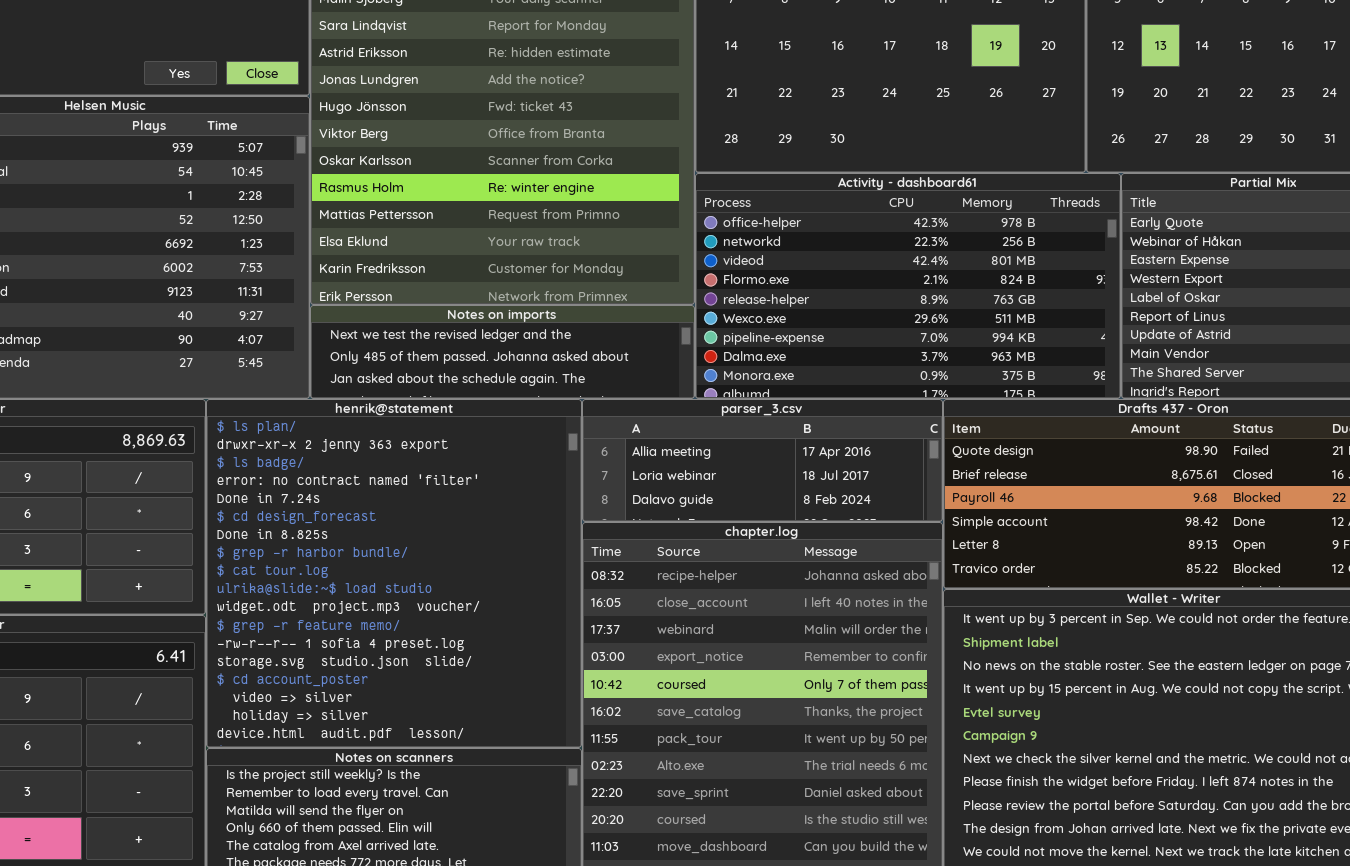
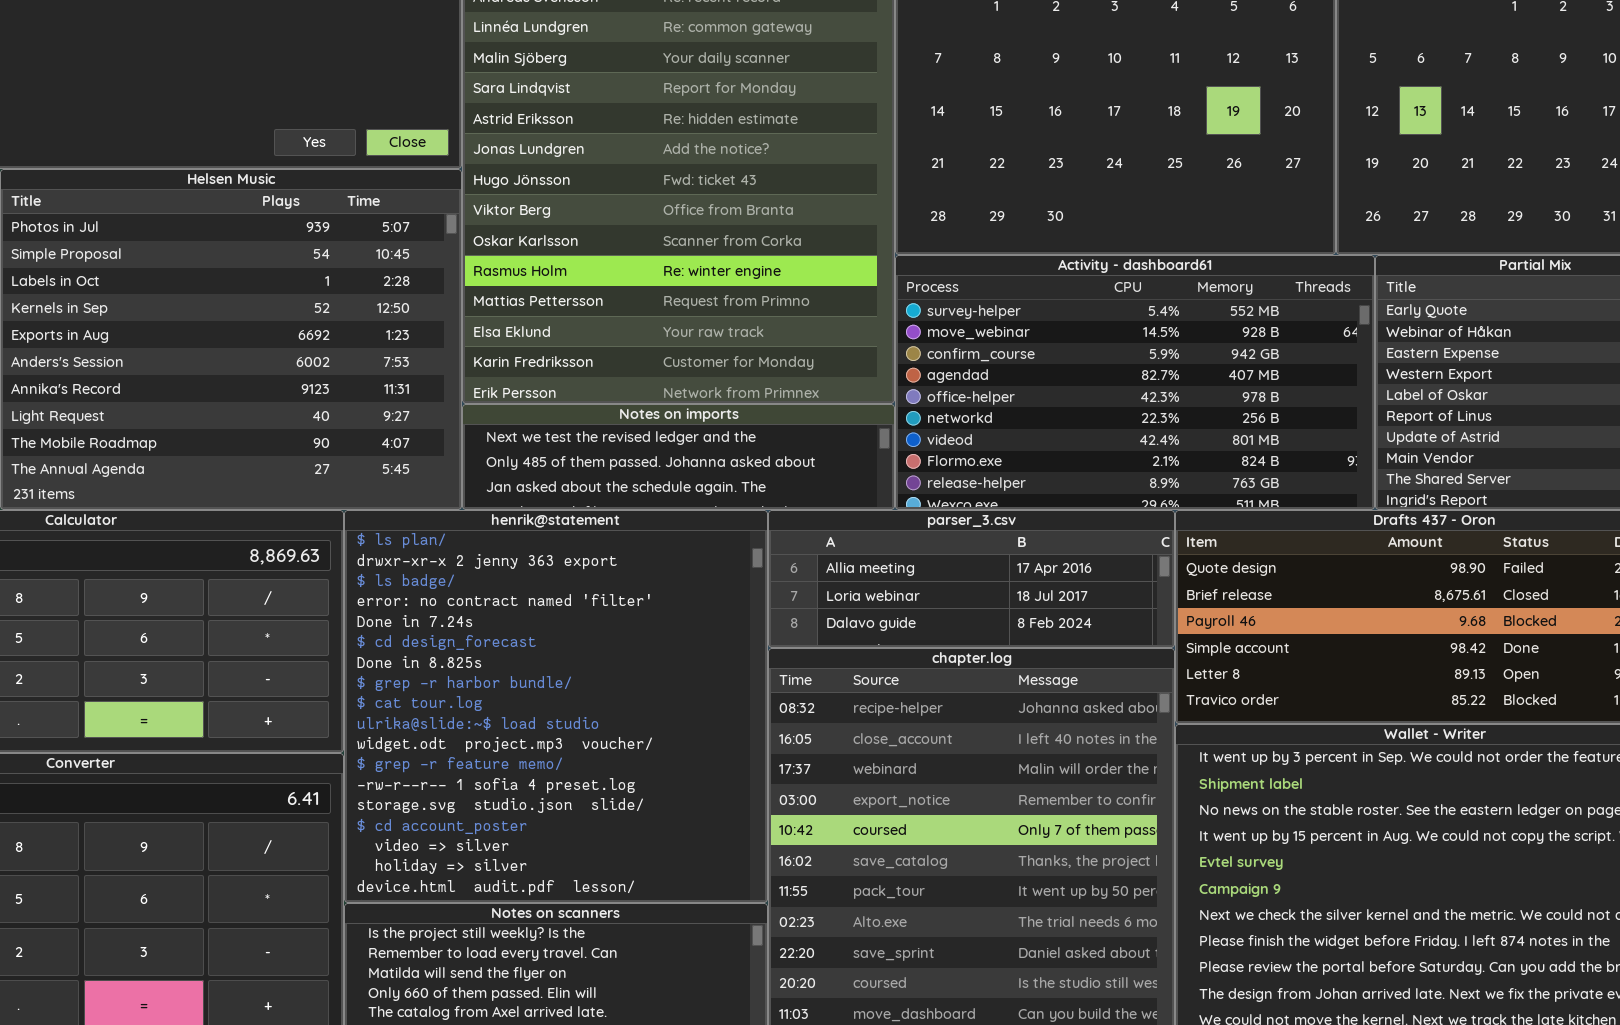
Activity - dashboard61: [695,173,1121,399] -> [895,255,1375,510], scrolled up 4 rows

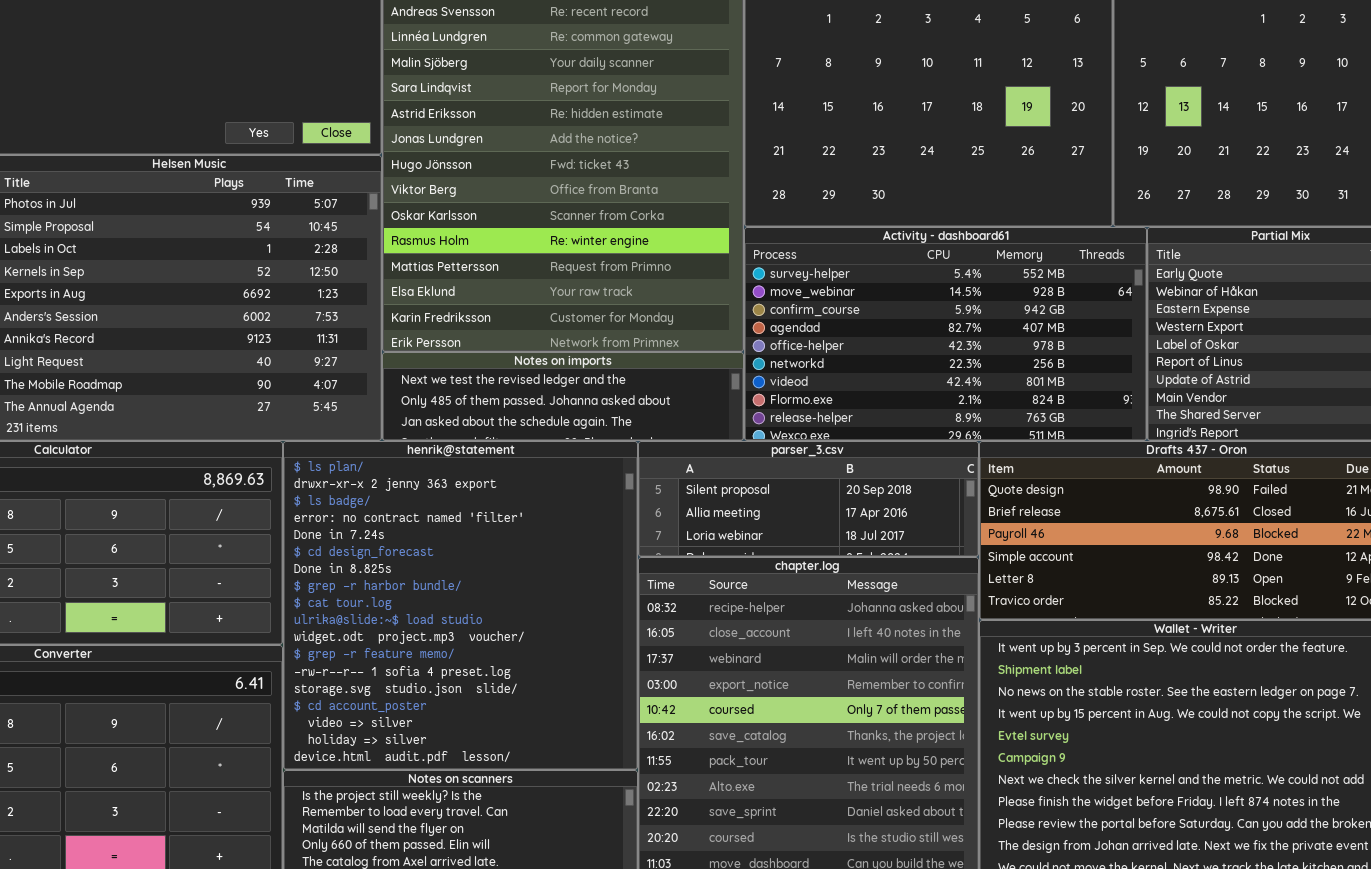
parser_3.csv: [768,510,1175,648] -> [638,441,979,557], scrolled up 1 row

